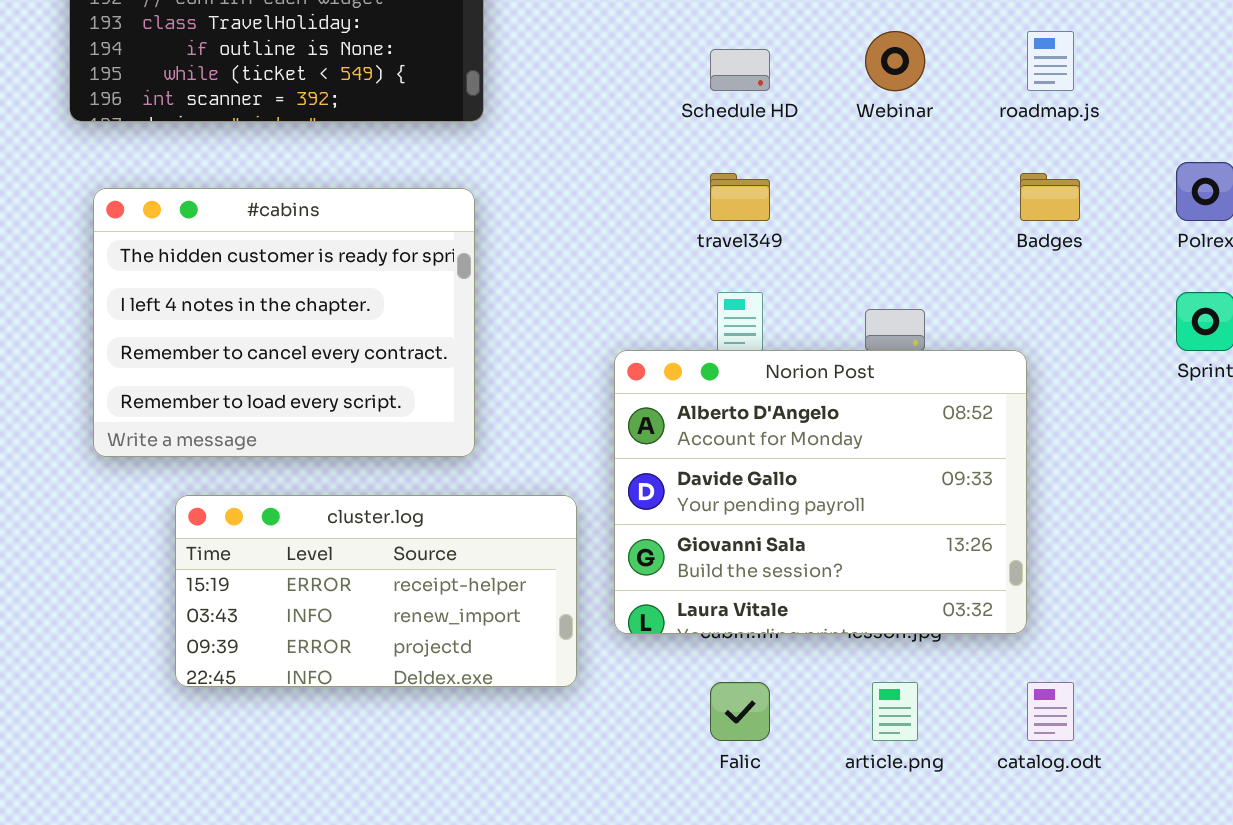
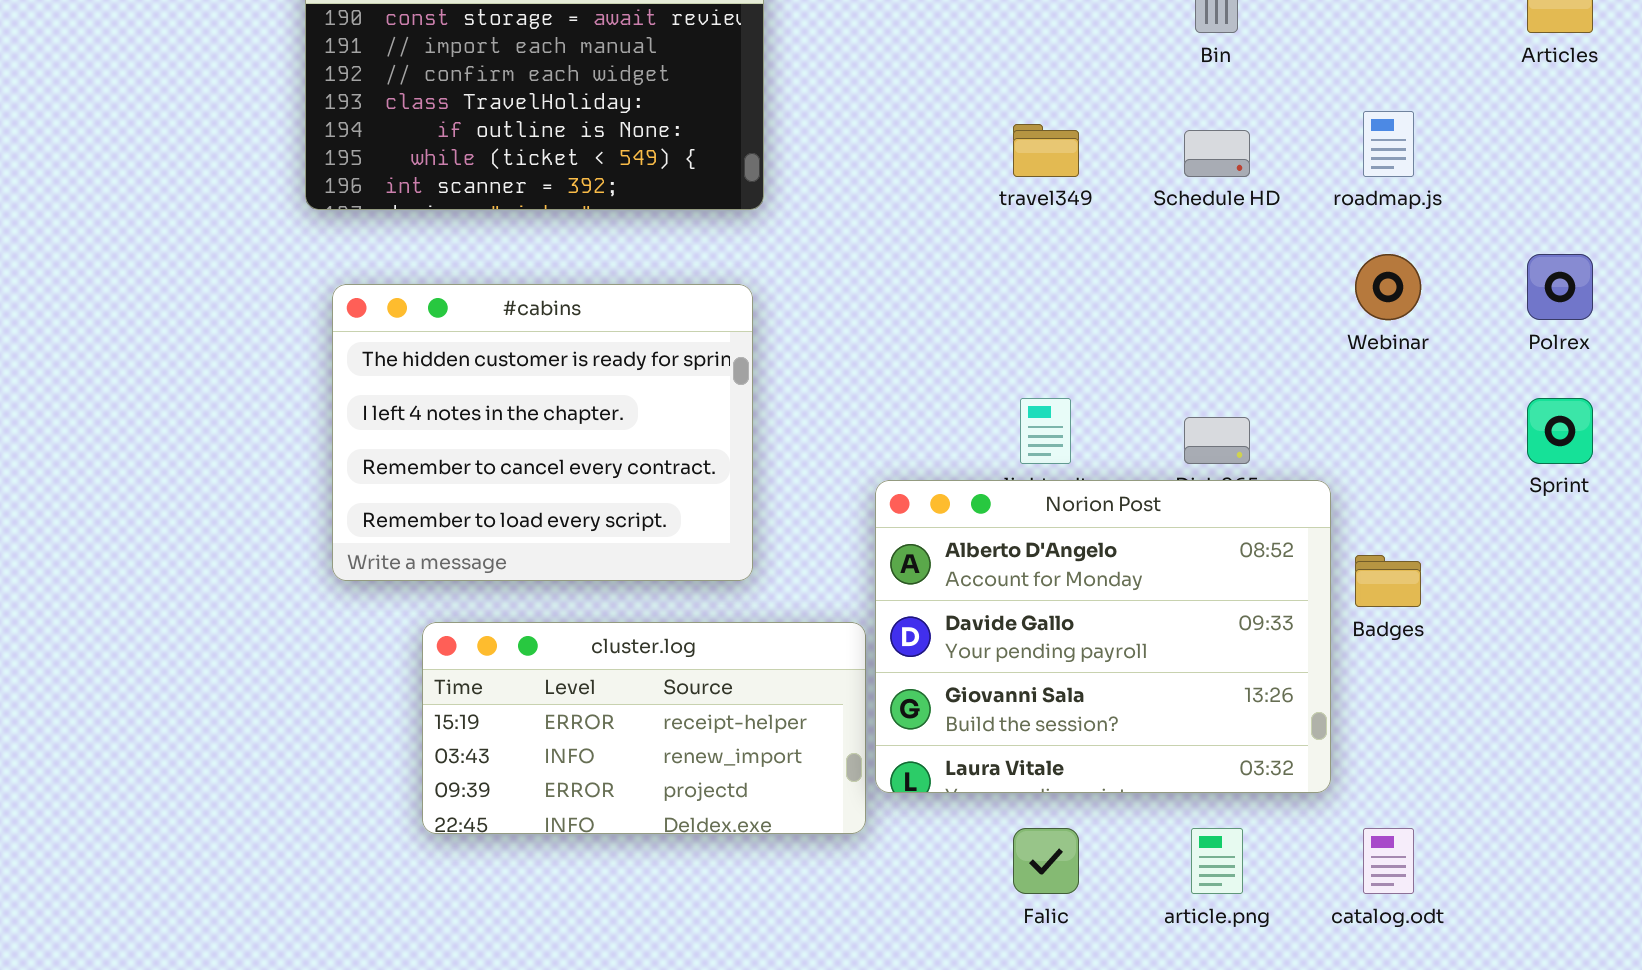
Webinar: [865,31,925,91] -> [1355,254,1421,320], moved
Schedule HD: [710,49,770,91] -> [1184,130,1250,177], moved
travel349: [710,173,770,221] -> [1013,124,1079,177], moved
Badges: [1020,173,1080,221] -> [1355,555,1421,607], moved
Norion Post: [614,350,1027,634] -> [875,480,1331,793], moved

